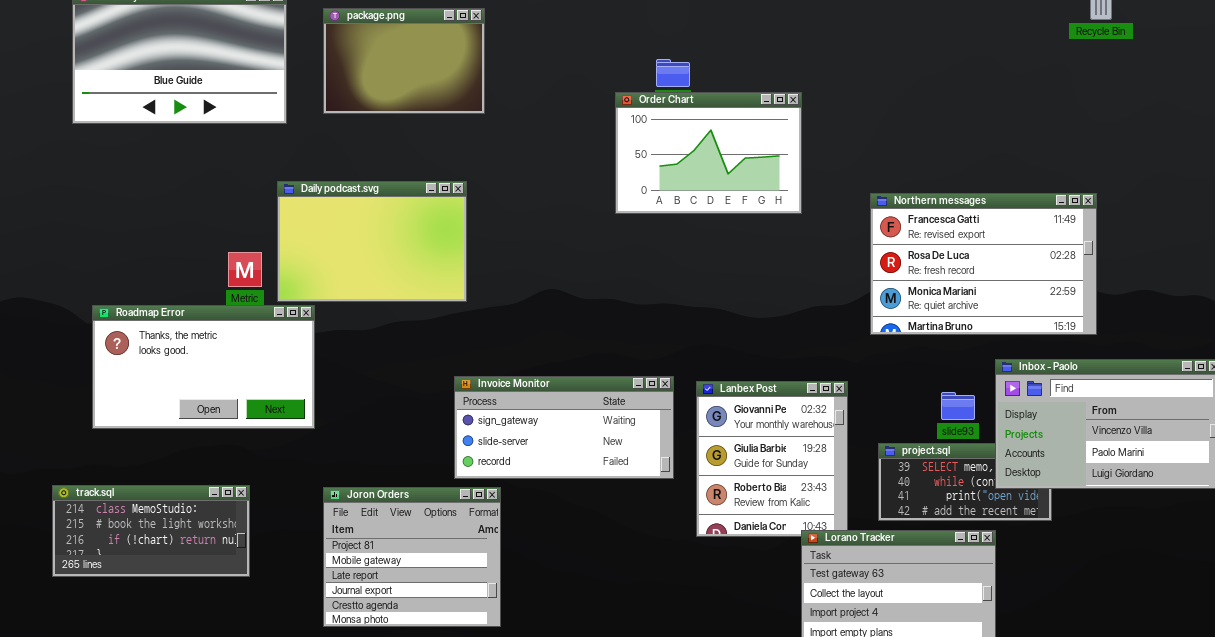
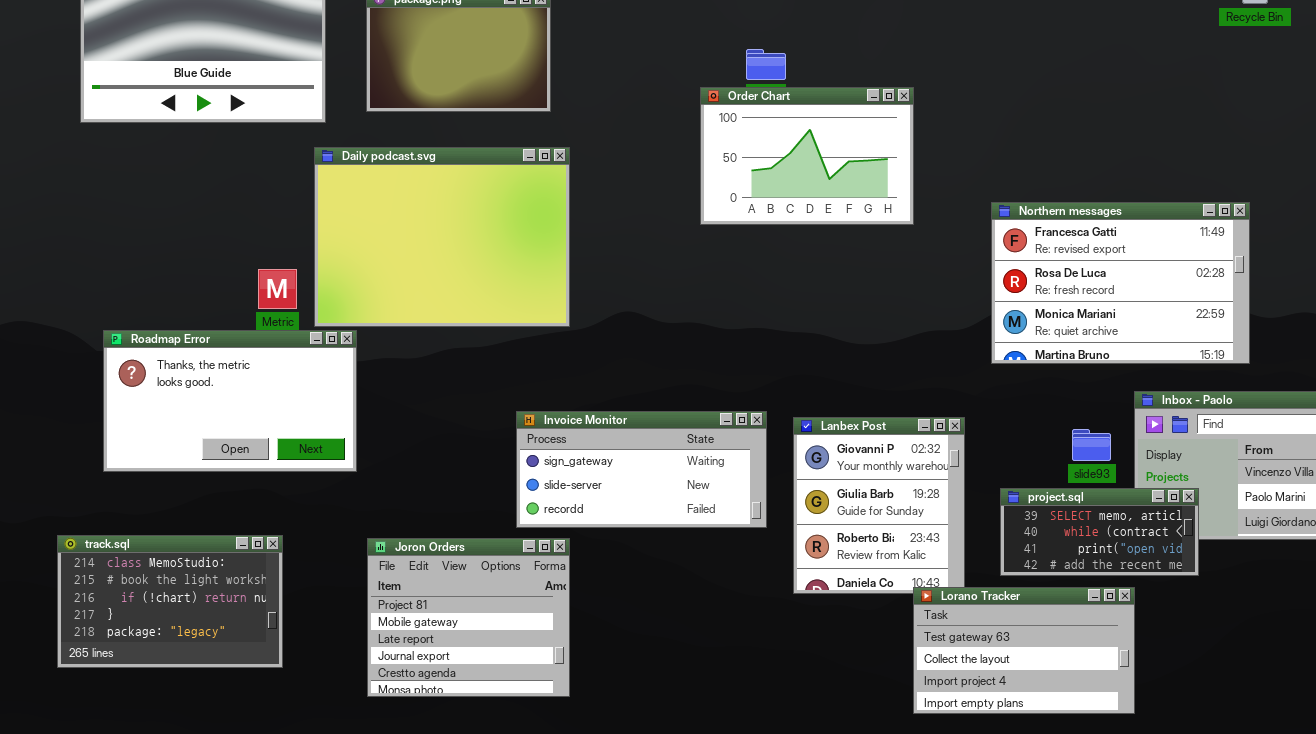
Daily podcast.svg: [277,181,467,302] -> [314,147,570,327], resized
project.sql: [878,443,1052,521] -> [1000,488,1199,576], raised
track.sql: [52,485,250,577] -> [57,535,283,668], resized

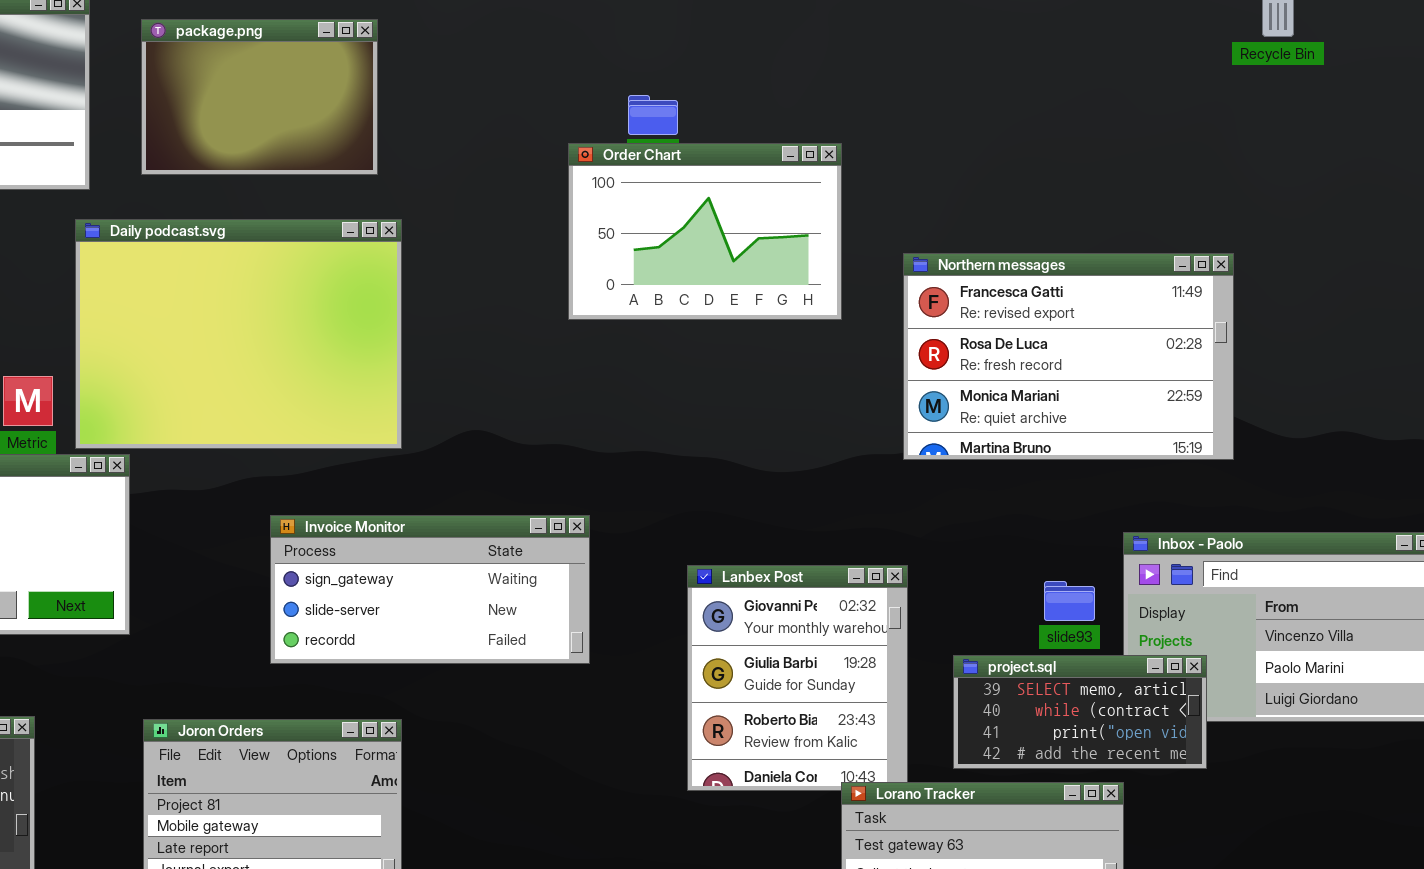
Northern messages: [991,202,1250,364] -> [903,253,1234,460], moved
Invoice Monitor: [516,411,767,528] -> [270,515,590,664], moved

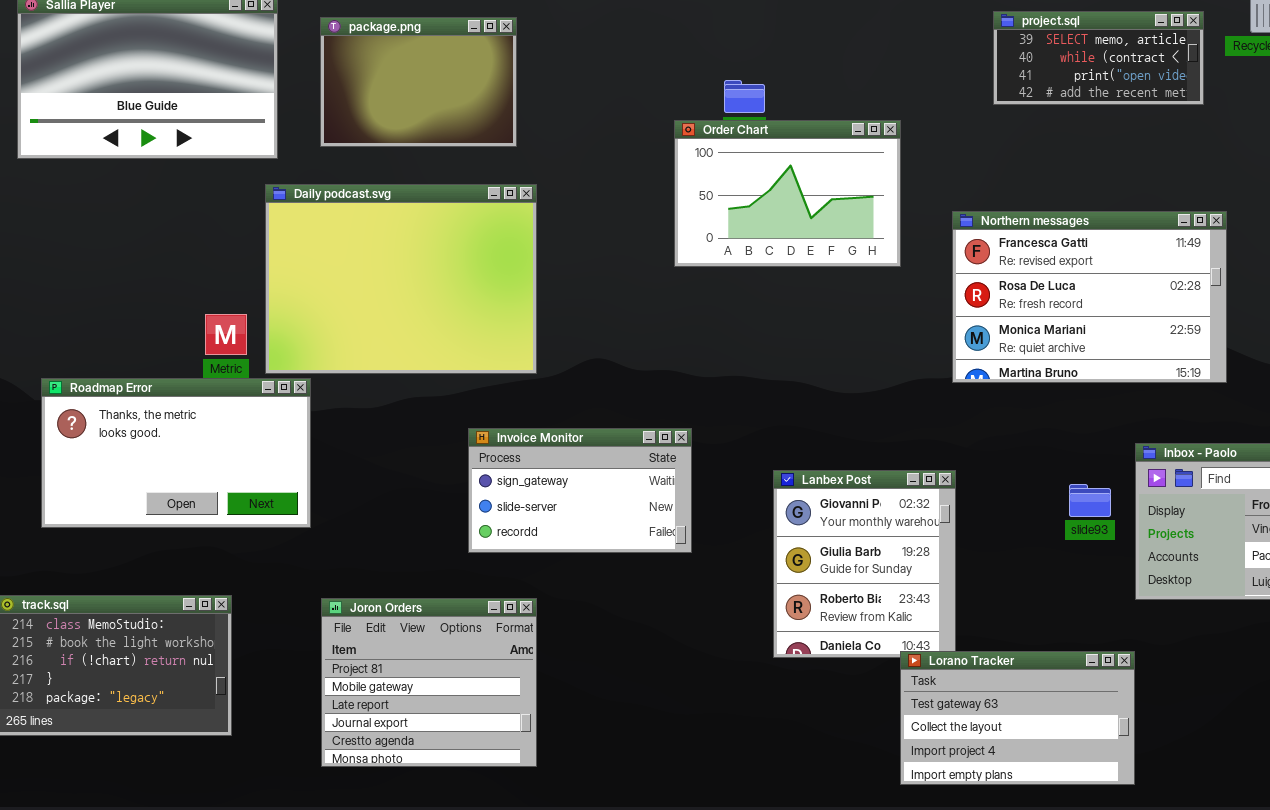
Invoice Monitor: [270,515,590,664] -> [468,428,692,553], resized
project.sql: [953,655,1207,769] -> [993,11,1204,105], moved

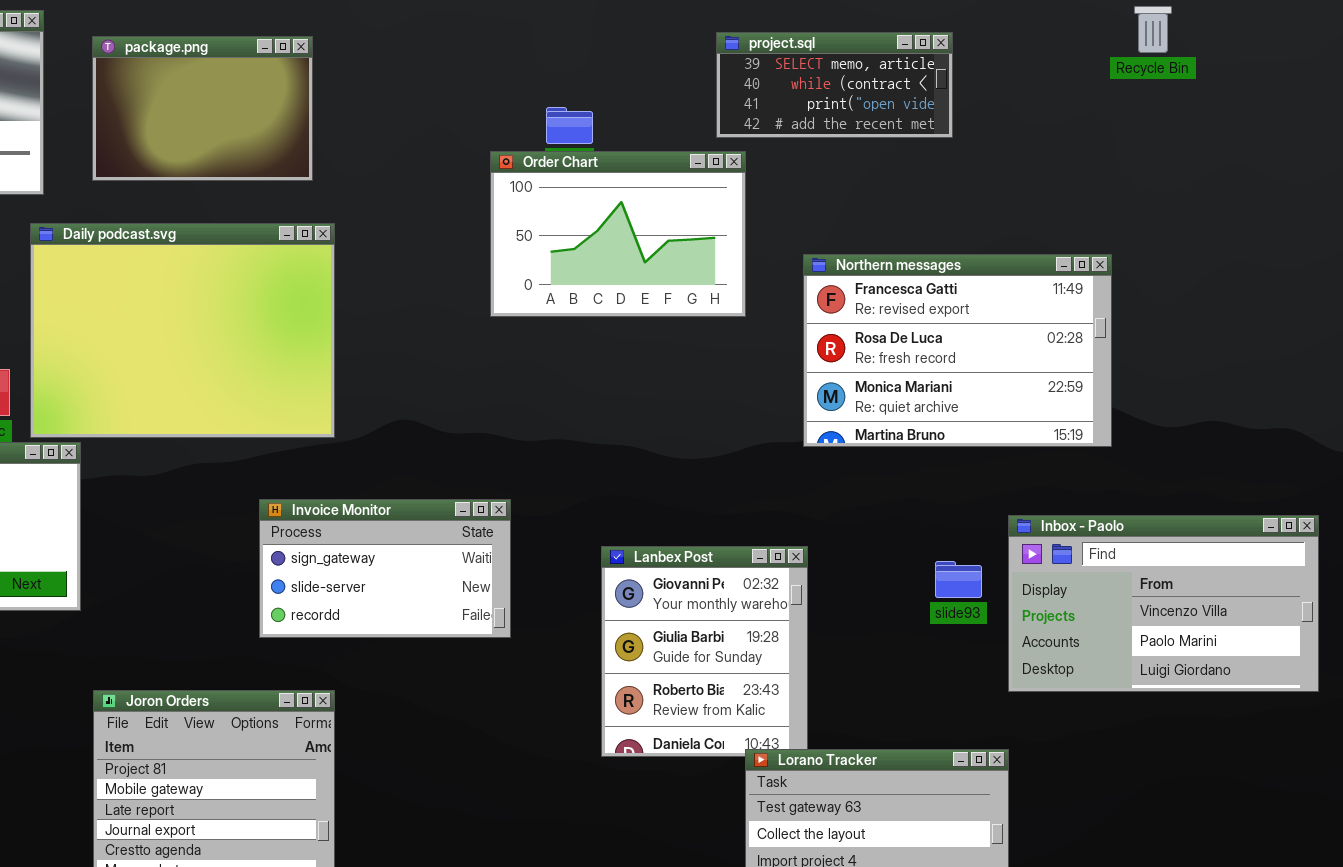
project.sql: [993,11,1204,105] -> [716,32,953,138], moved

